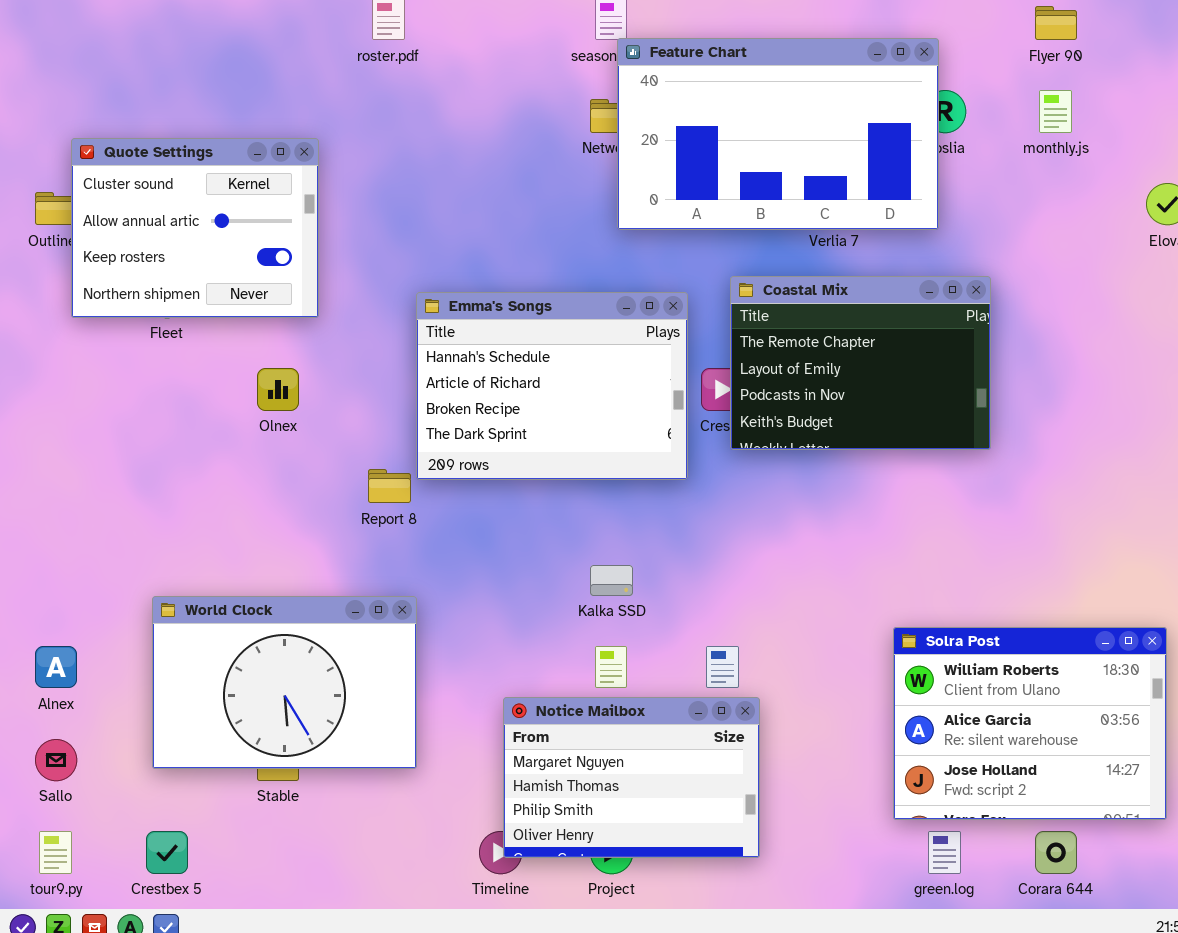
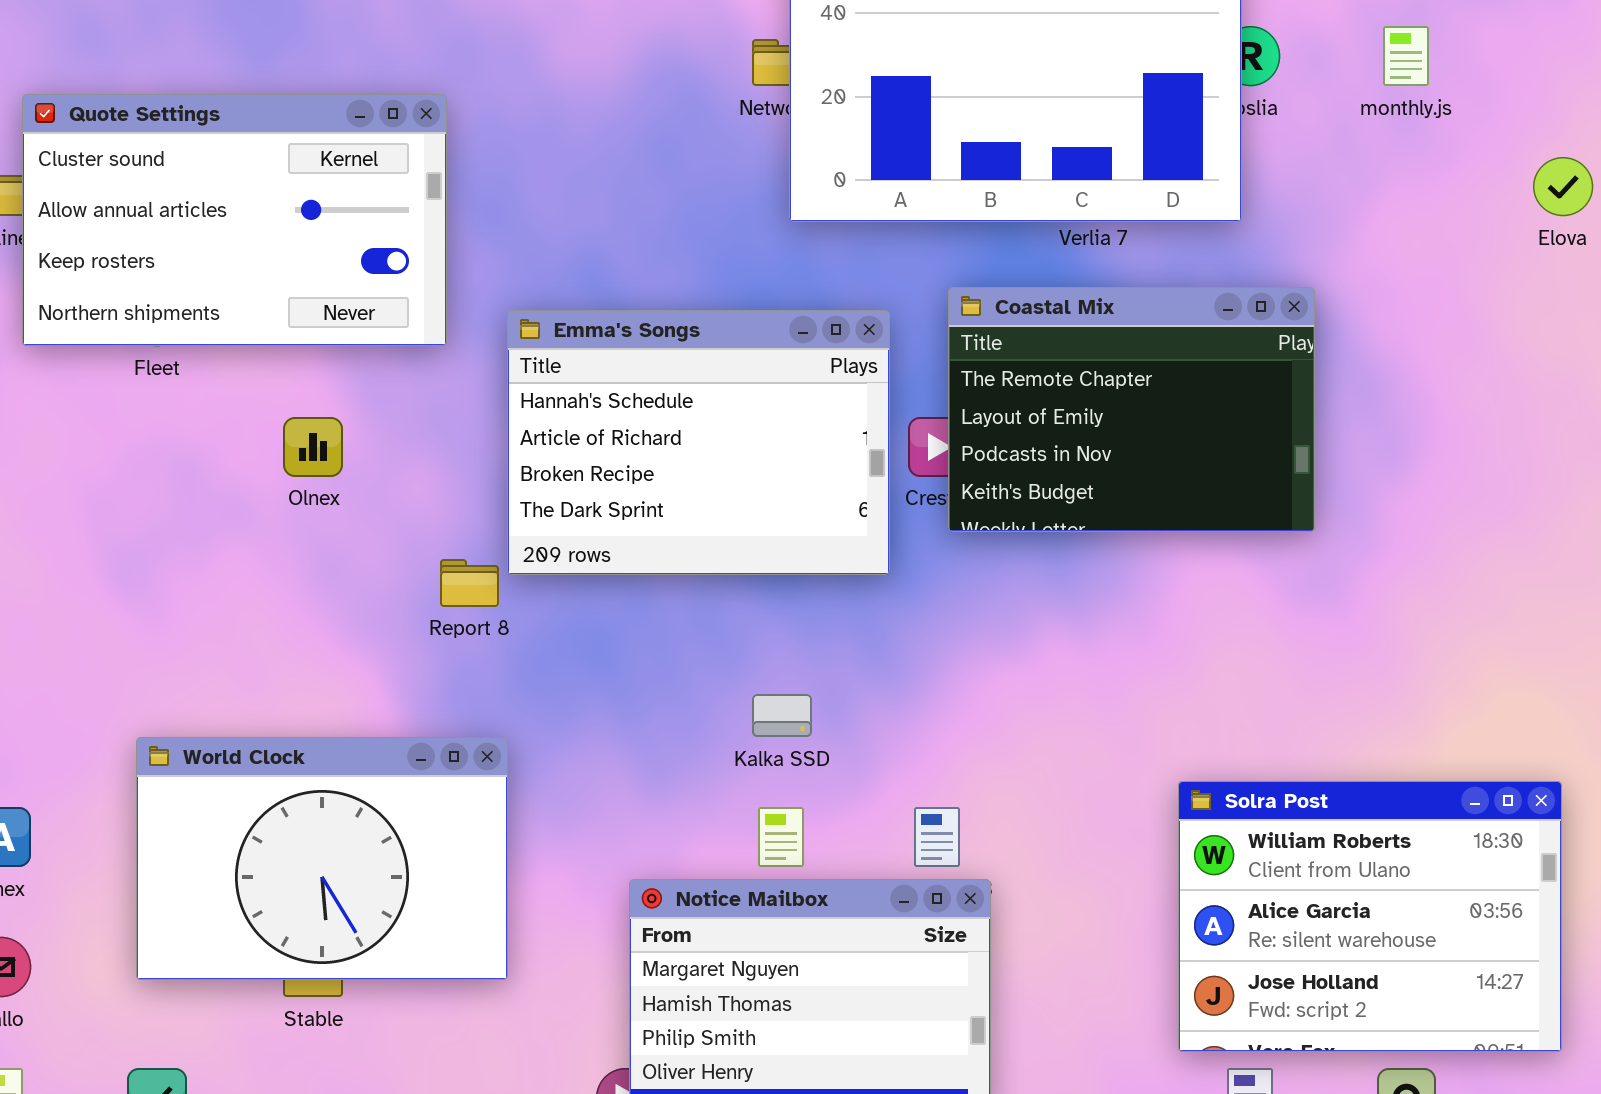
Quote Settings: [71,138,319,318] -> [22,94,447,346], resized

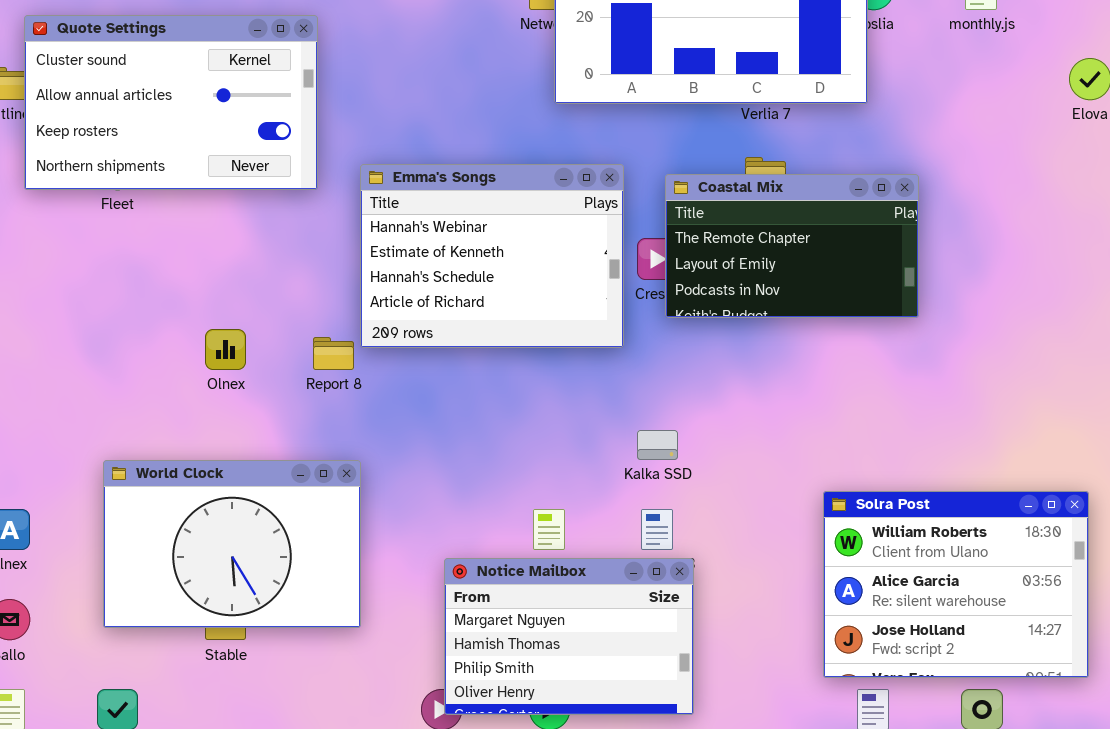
Coastal Mix: [948,287,1315,532] -> [665,174,919,318], resized
Emma's Songs: [507,310,890,575] -> [360,164,624,348], scrolled up 2 rows
Olnex: [283,417,343,477] -> [205,329,246,370], moved
Kalka SSD: [752,694,812,737] -> [637,430,678,460], moved

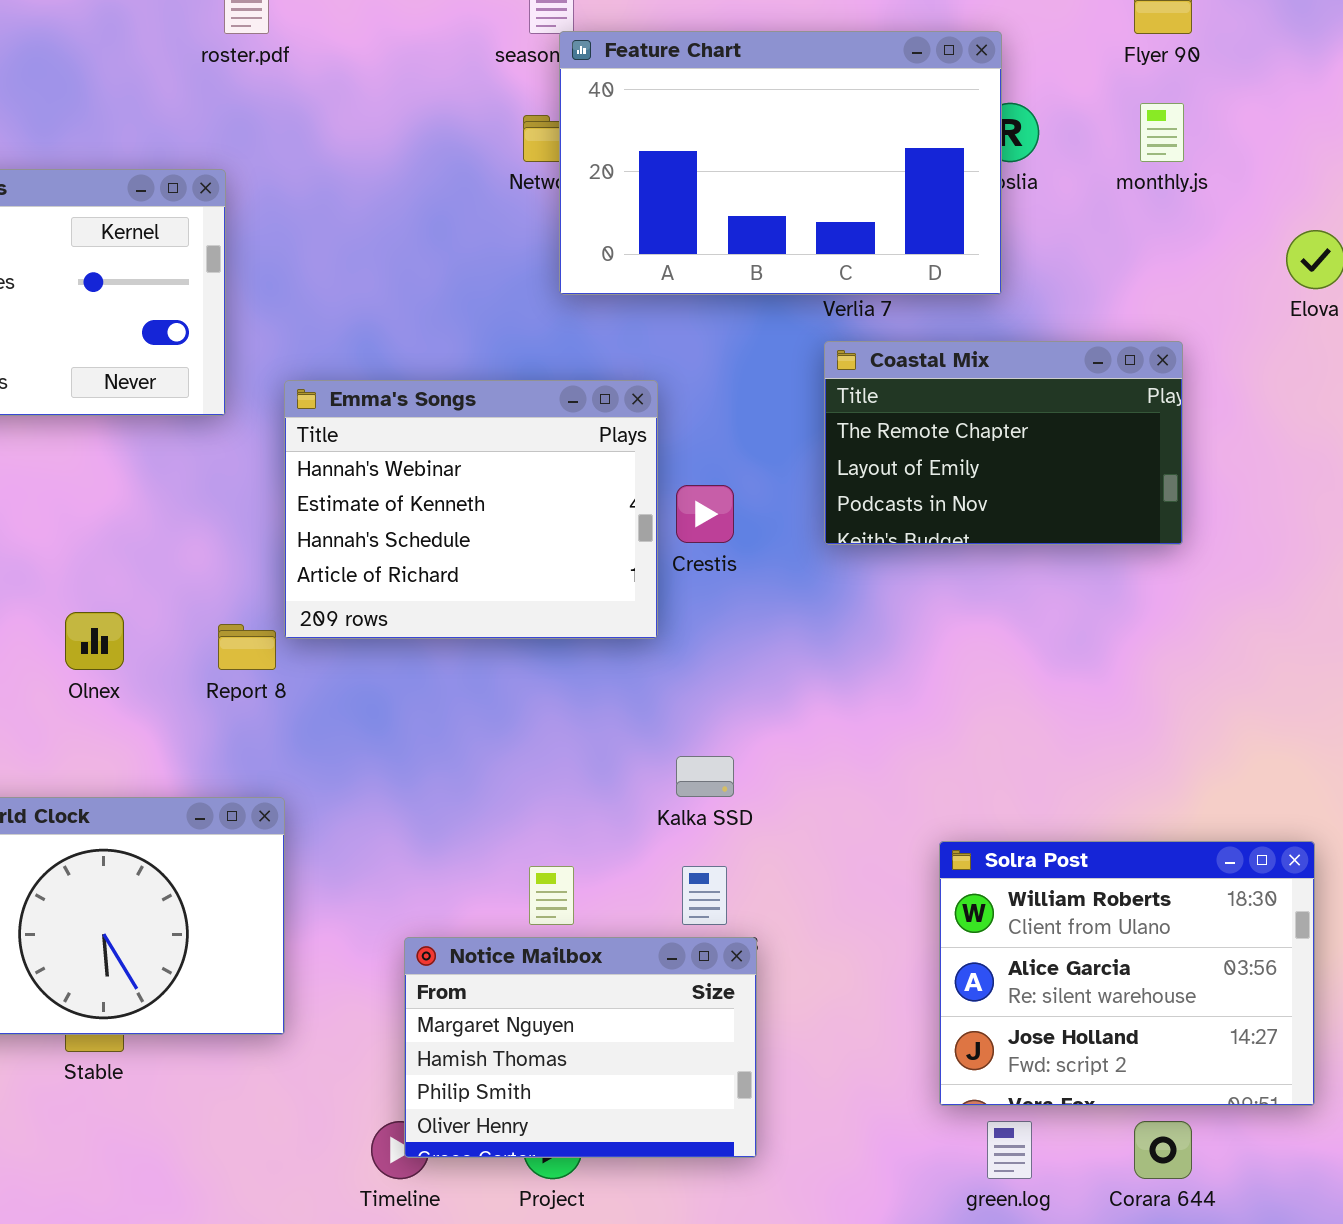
Coastal Mix: [665,174,919,318] -> [824,341,1183,545], moved

